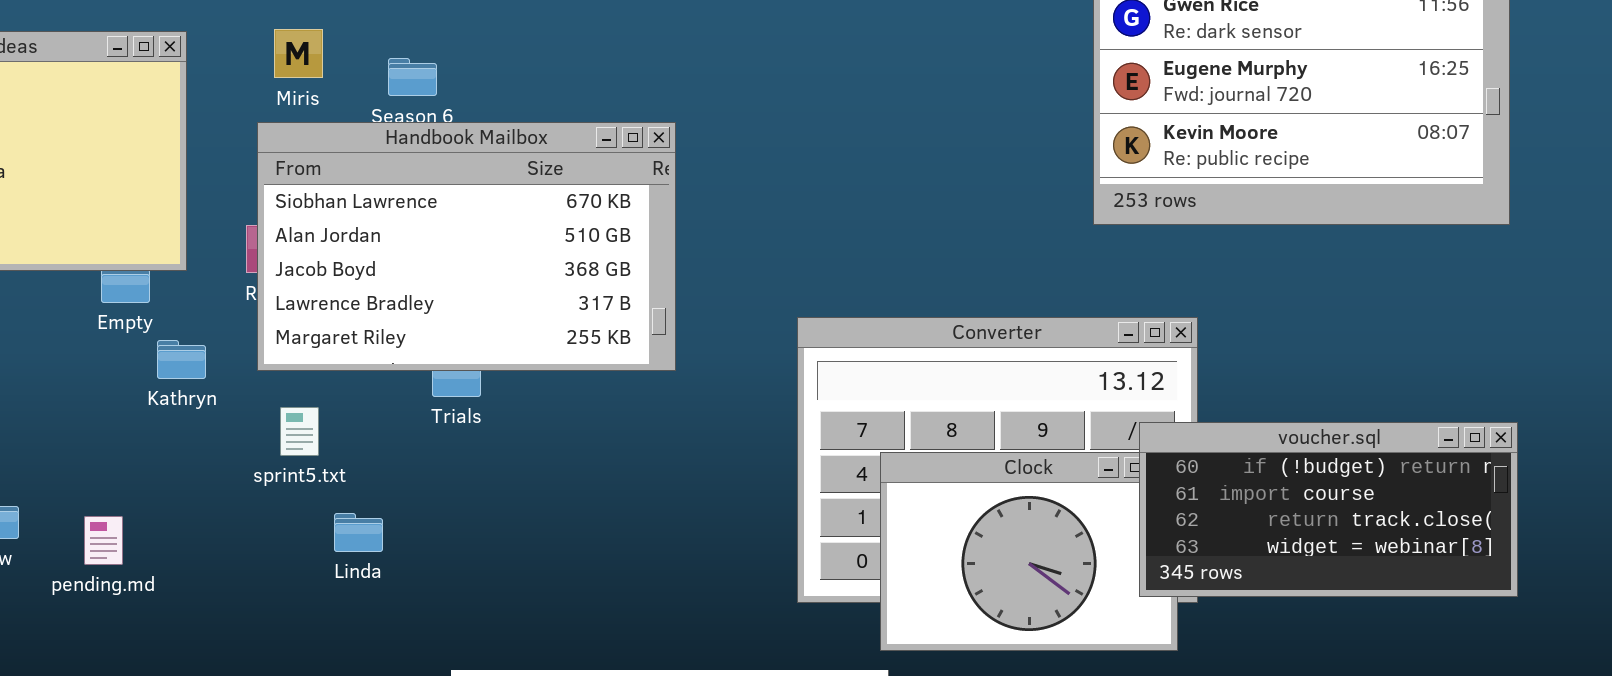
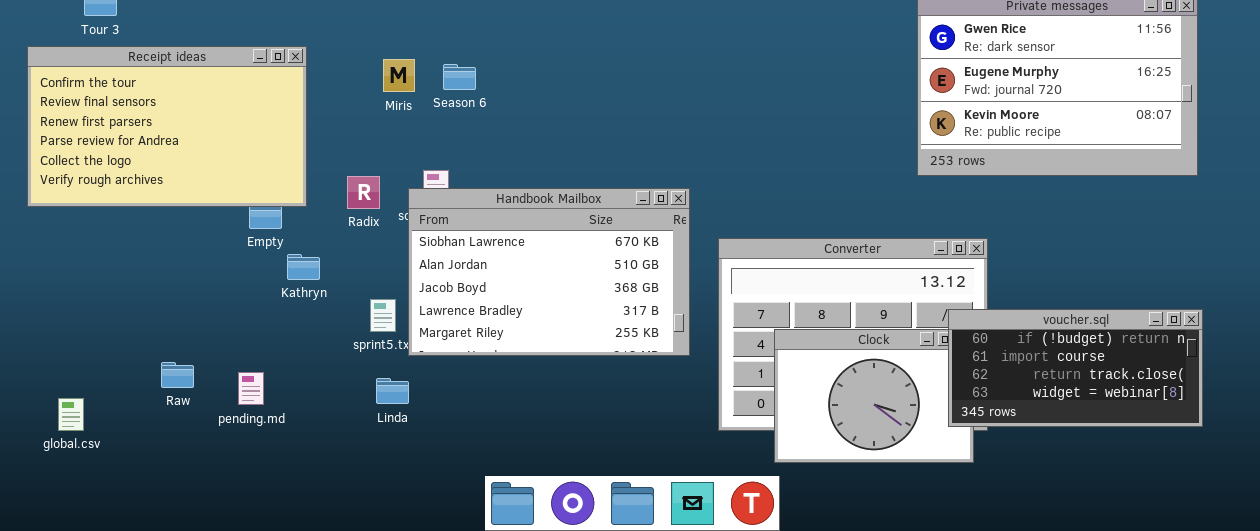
Miris: [274,29,323,78] -> [383,59,415,92], moved
Handbook Mailbox: [257,122,676,371] -> [408,188,690,356], moved
Linda: [334,513,383,552] -> [376,378,409,404], moved

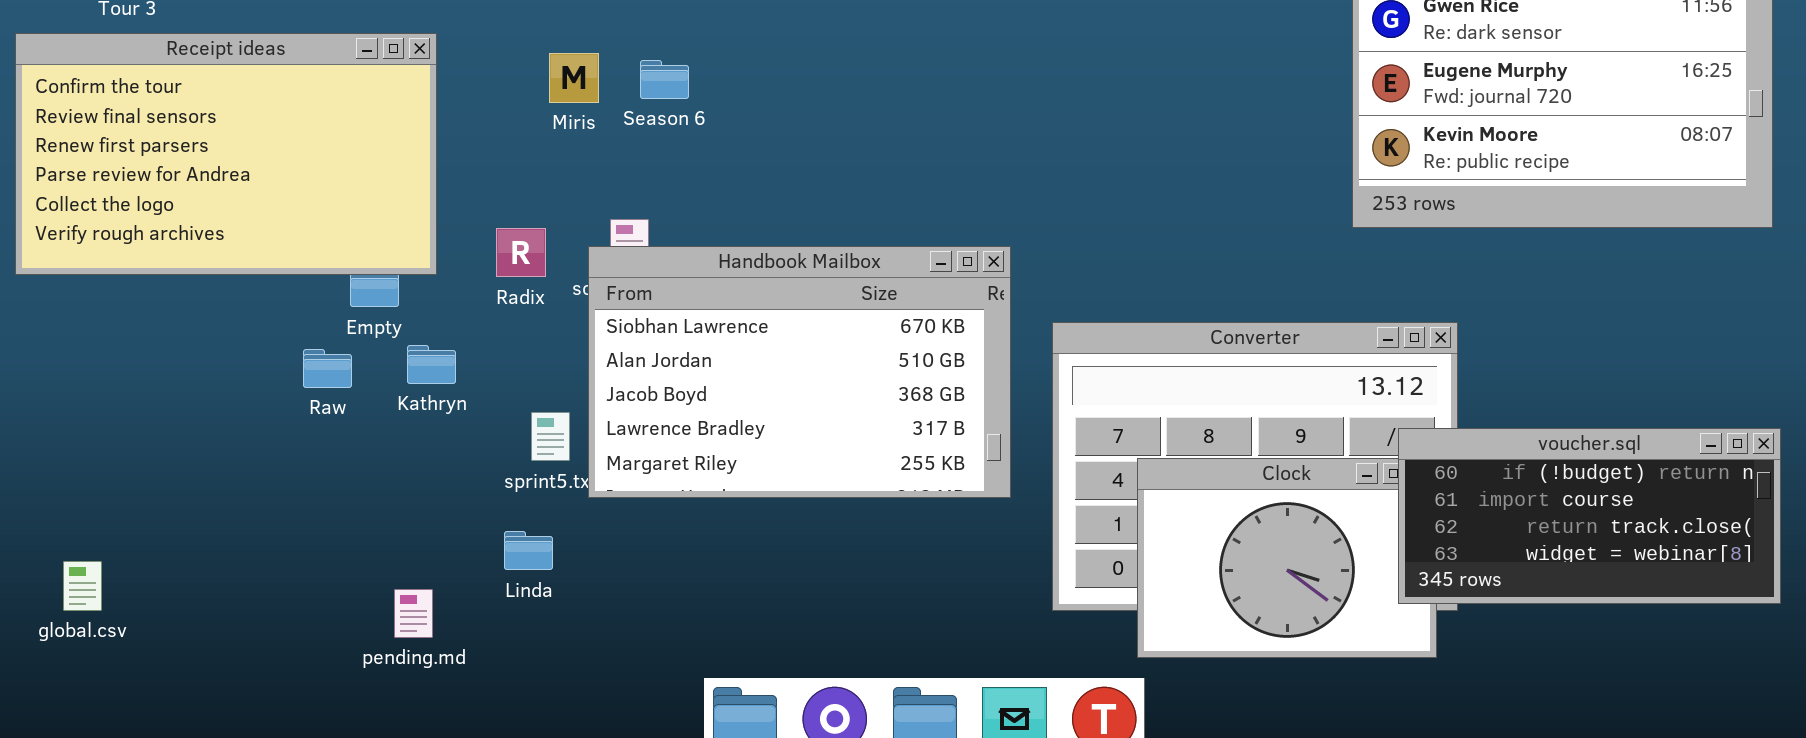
Raw: [161,362,194,388] -> [303,349,352,388], moved
pending.md: [238,372,264,405] -> [394,589,433,638], moved
Linda: [376,378,409,404] -> [504,531,553,570], moved

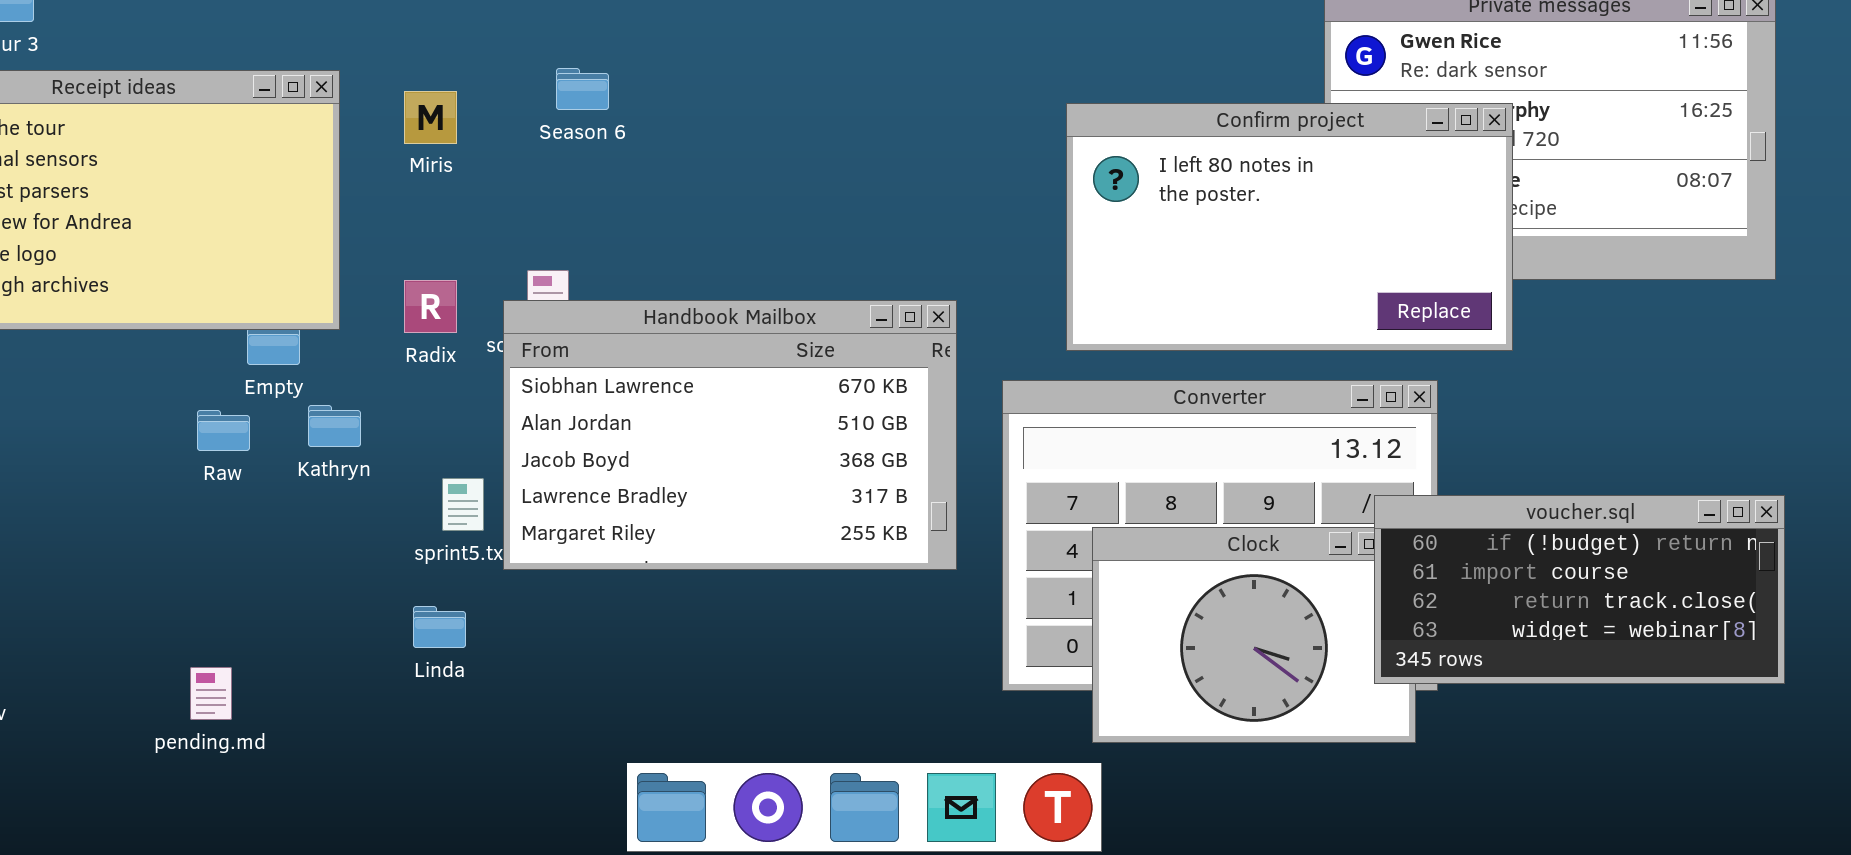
Miris: [549,53,599,103] -> [404,91,457,144], moved
Season 6: [640,60,689,99] -> [556,68,609,110], moved
Confirm project: none -> [1066,103,1513,351], opened
pending.md: [394,589,433,638] -> [190,667,232,720], moved

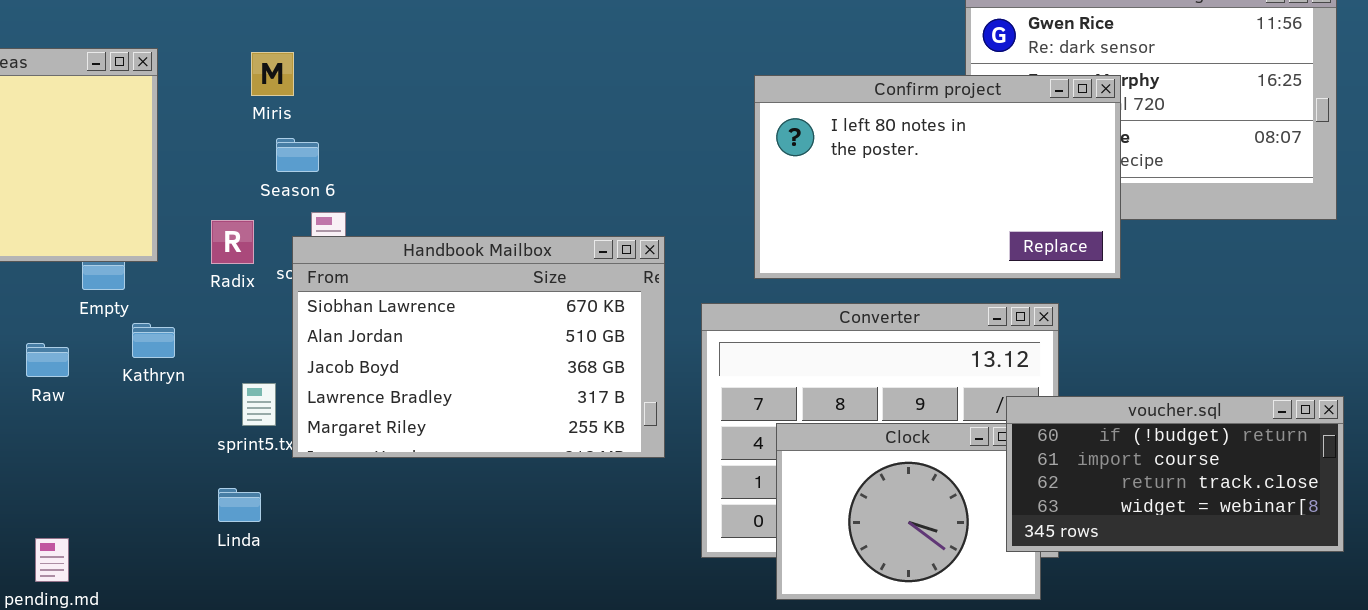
Season 6: [556,68,609,110] -> [276,138,319,172], moved
Miris: [404,91,457,144] -> [251,52,294,96], moved
Raw: [197,410,250,451] -> [26,343,69,377], moved

